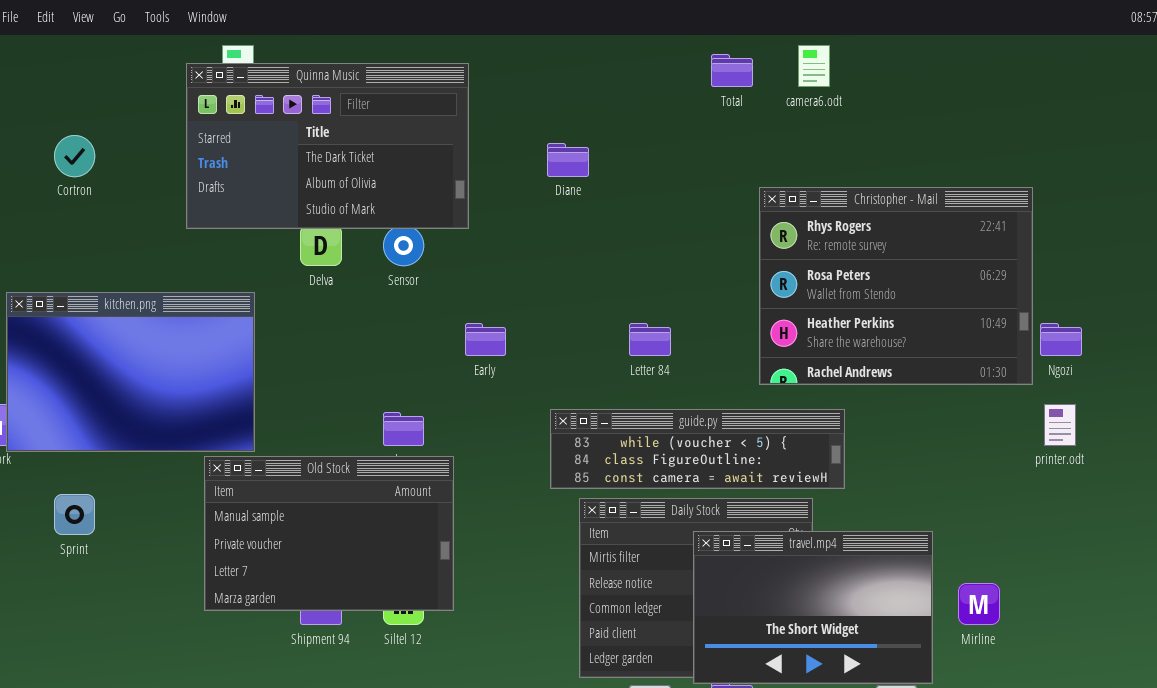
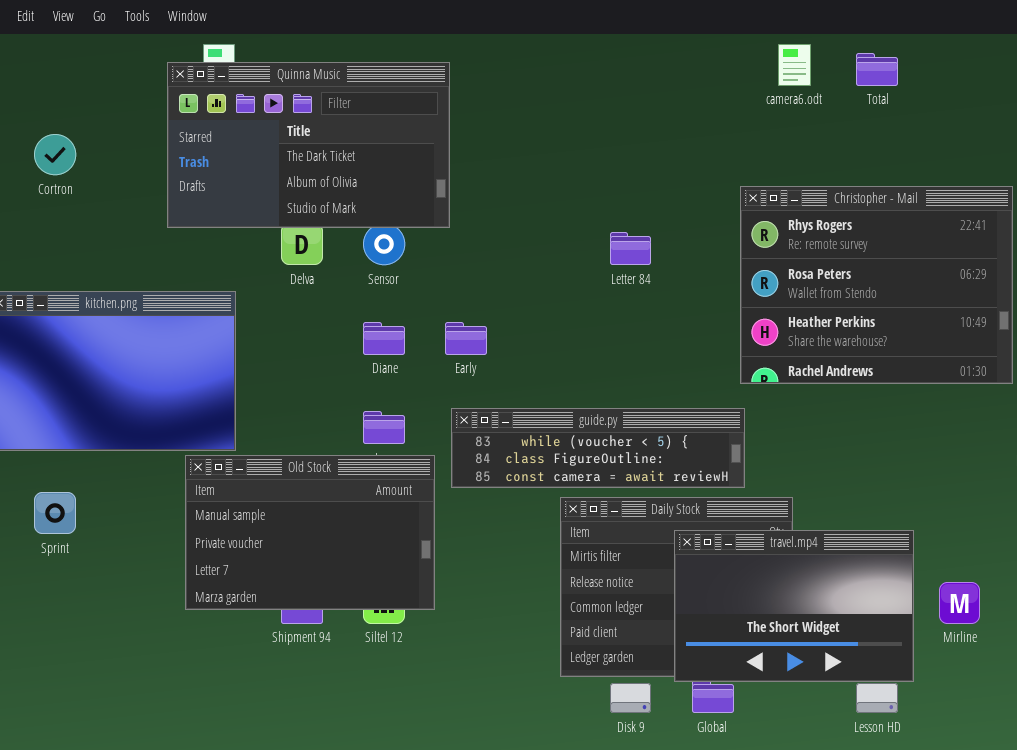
Total: [711,54,753,87] -> [856,53,898,86], moved
Diane: [547,143,589,177] -> [363,322,405,355], moved
Letter 84: [629,323,671,356] -> [610,232,651,265], moved
guide.py: [550,409,845,489] -> [451,408,745,488], moved

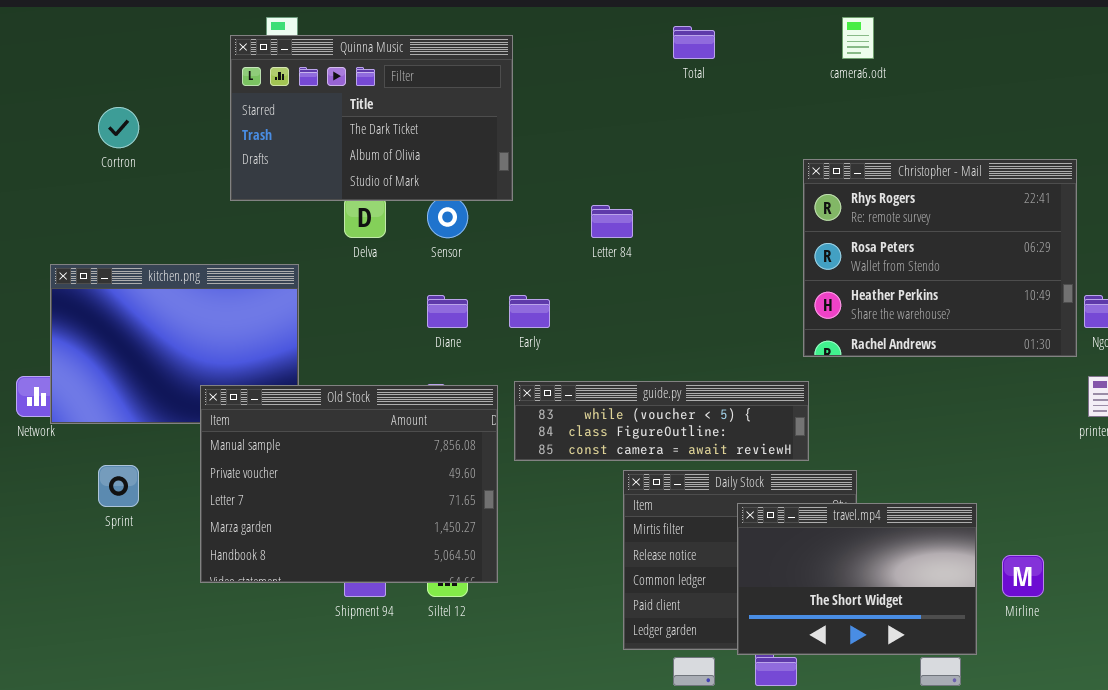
Total: [856,53,898,86] -> [673,26,715,59], moved
Letter 84: [610,232,651,265] -> [591,205,633,238], moved
Old Stock: [185,455,435,610] -> [200,385,498,583], resized

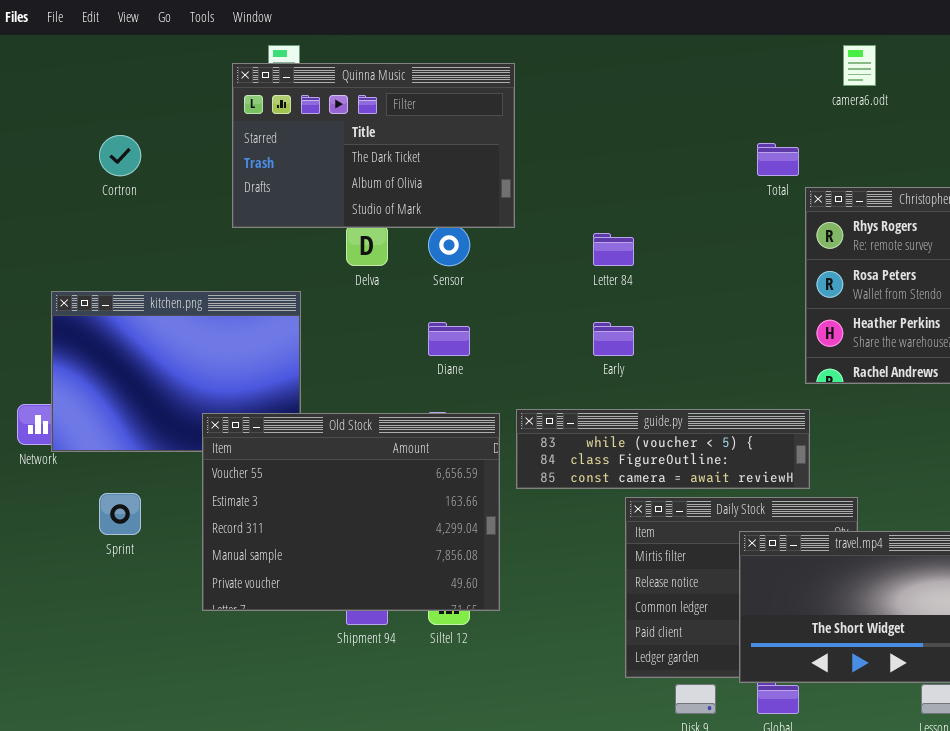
Total: [673,26,715,59] -> [757,143,799,176], moved
Early: [509,295,550,328] -> [593,322,634,356], moved
Old Stock: [200,385,498,583] -> [202,413,500,611], scrolled up 3 rows

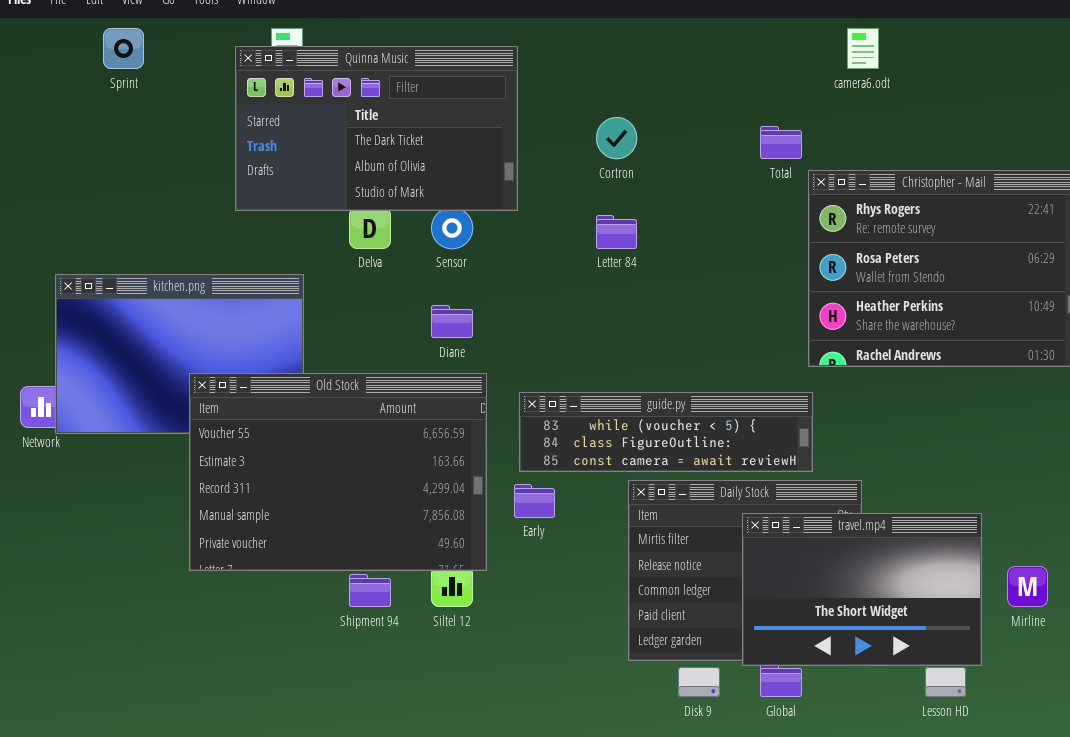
Cortron: [99,135,141,176] -> [596,117,637,159], moved
Early: [593,322,634,356] -> [514,484,555,518], moved
Old Stock: [202,413,500,611] -> [189,373,487,571], moved
Sprint: [99,493,141,535] -> [103,28,144,69], moved

